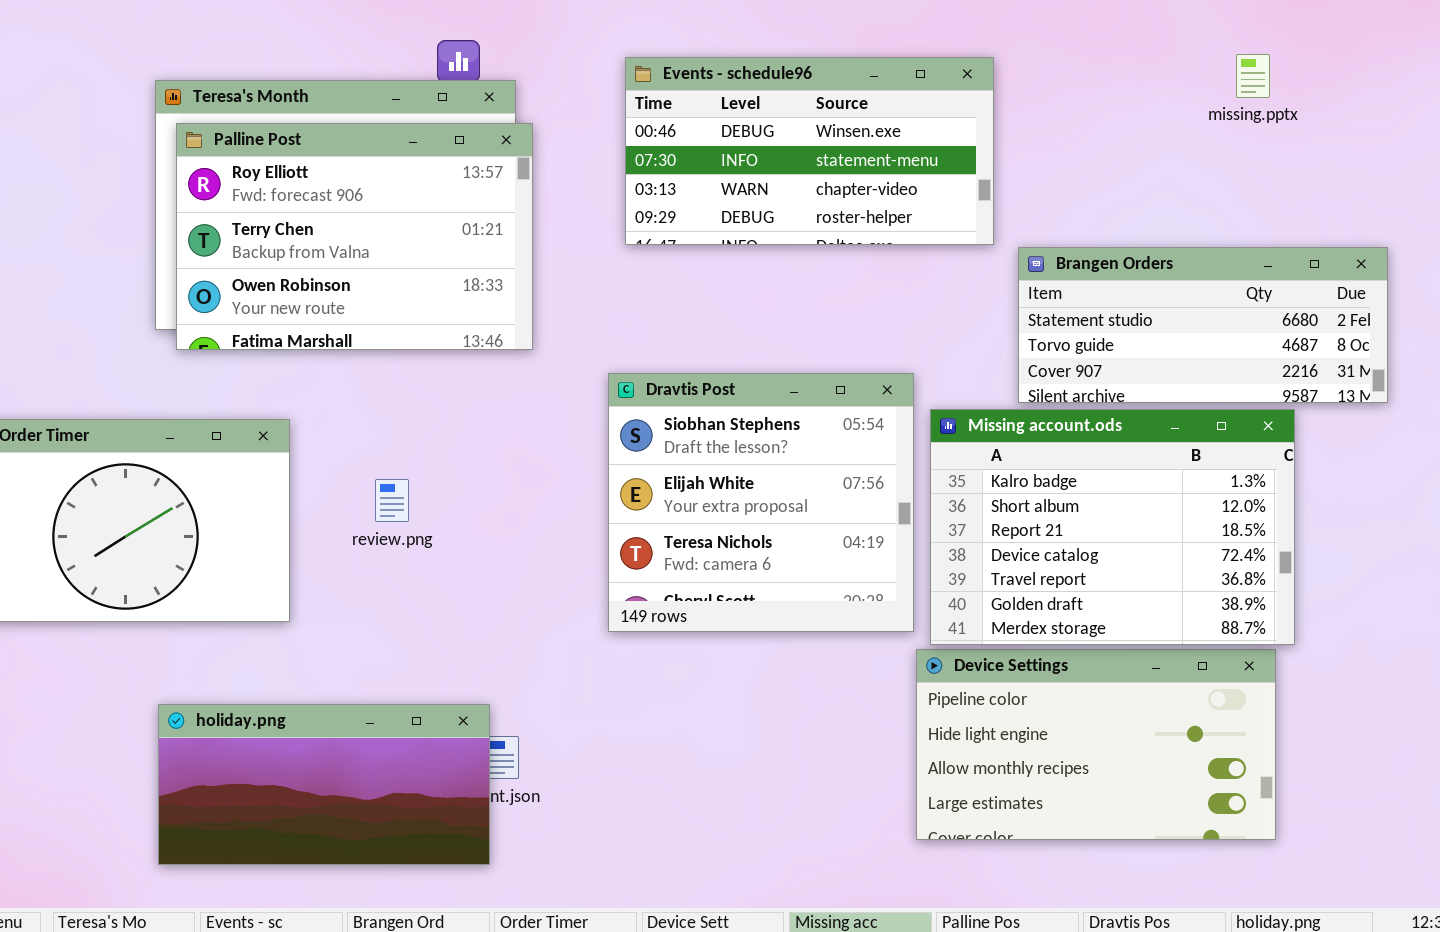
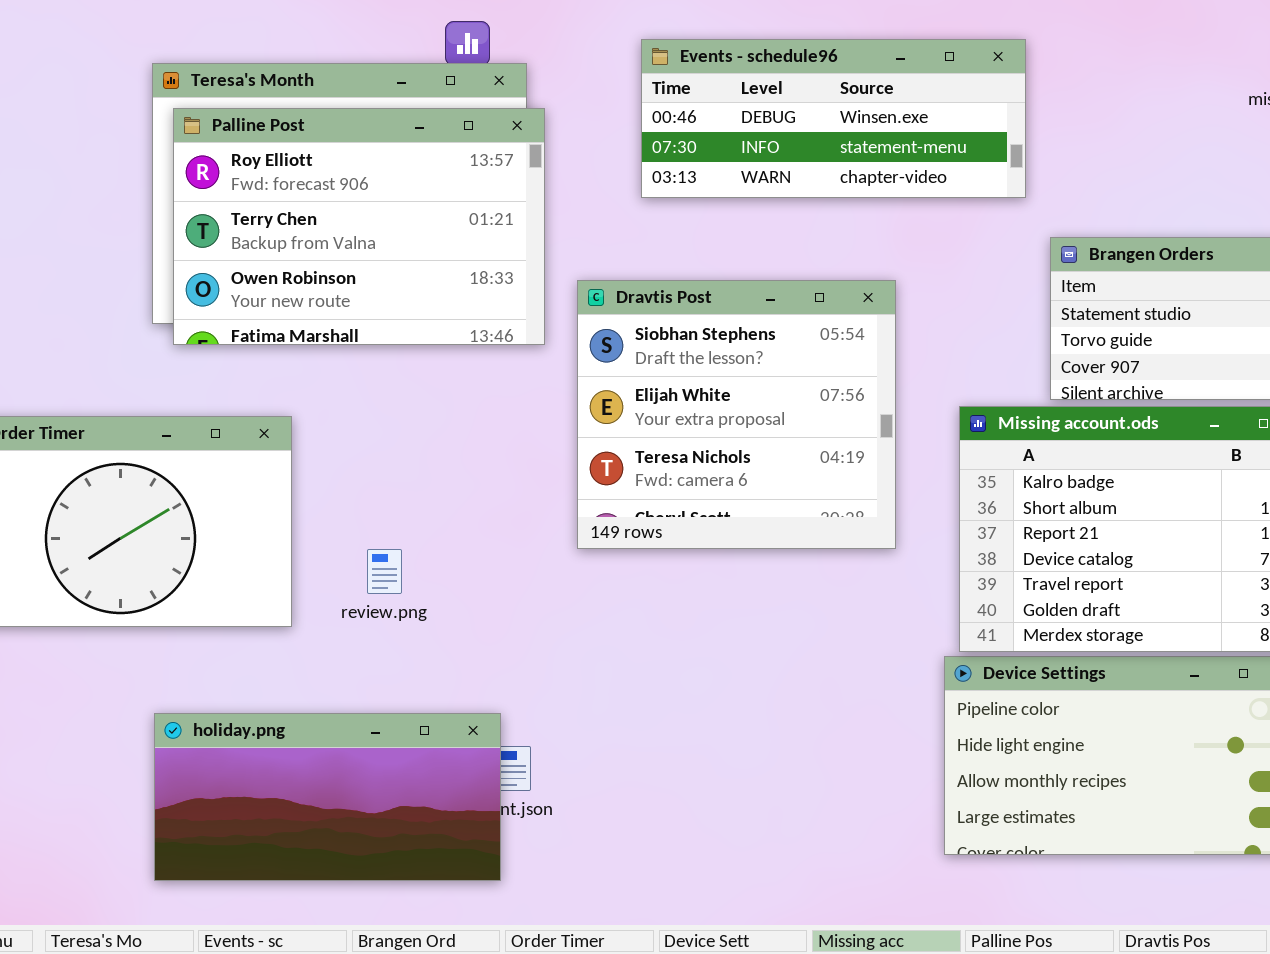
Events - schedule96: [625,57,994,245] -> [641,39,1026,198], resized
Dravtis Post: [608,373,914,632] -> [577,280,896,549], moved
review.png: [375,479,409,522] -> [367,549,402,594], moved

